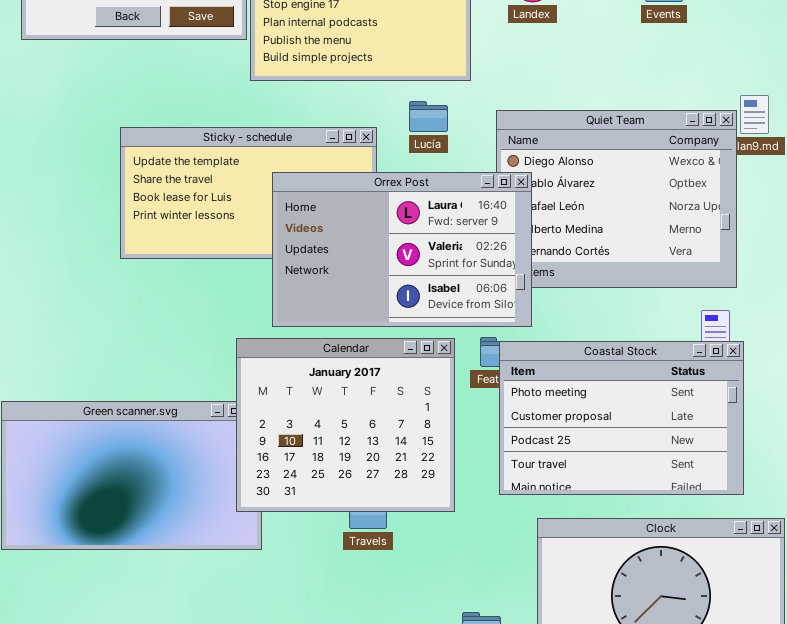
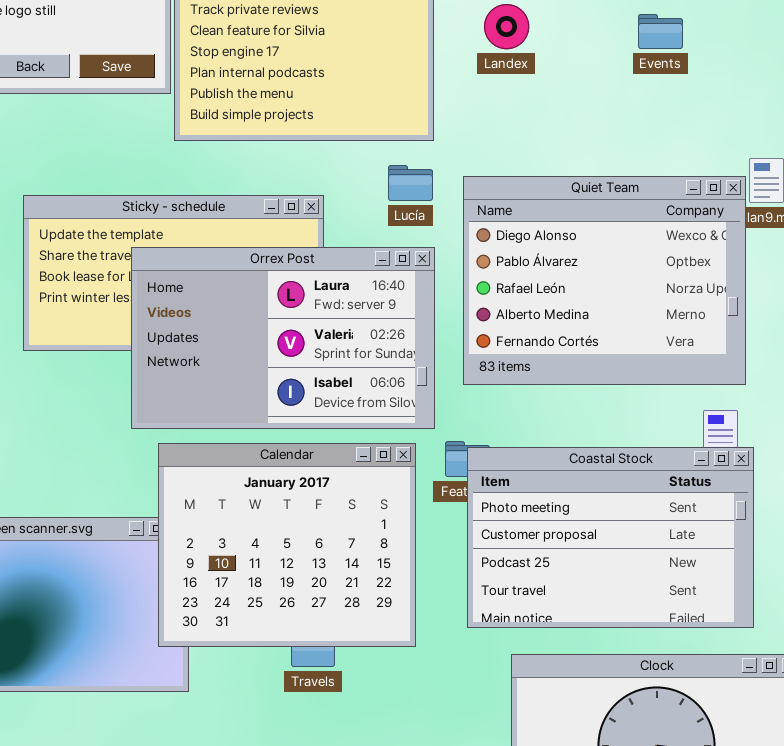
Lucía: [409,101,448,132] -> [388,165,433,201], moved
Orrex Post: [272,172,532,327] -> [131,247,435,429], moved

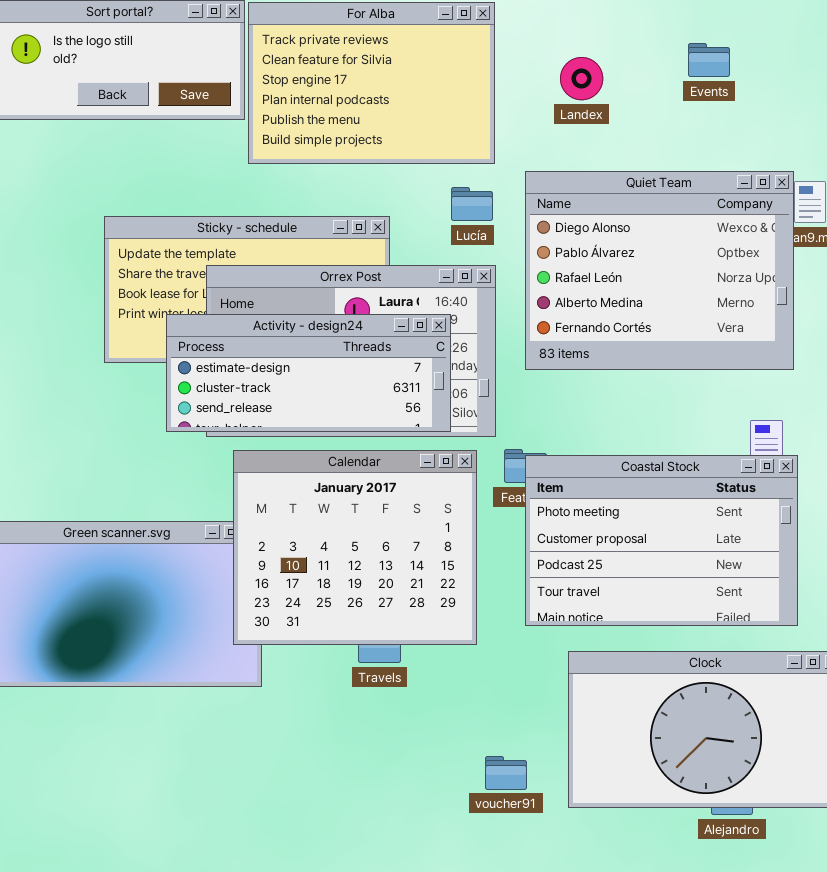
Landex: [484,4,529,49] -> [560,57,603,100], moved
Quiet Team: [463,176,746,385] -> [525,171,794,370], moved
Activity - design24: none -> [166,314,451,432], opened

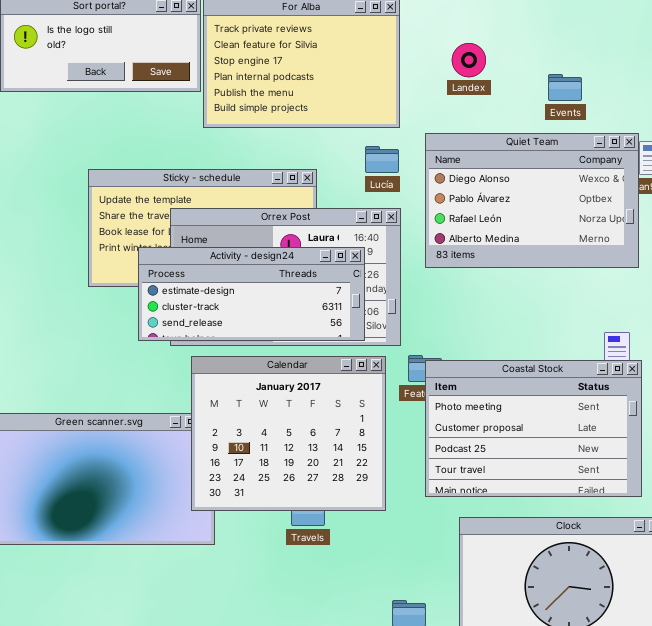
Events: [688,43,730,77] -> [548,74,582,101], moved
Quiet Team: [525,171,794,370] -> [425,133,639,268], resized

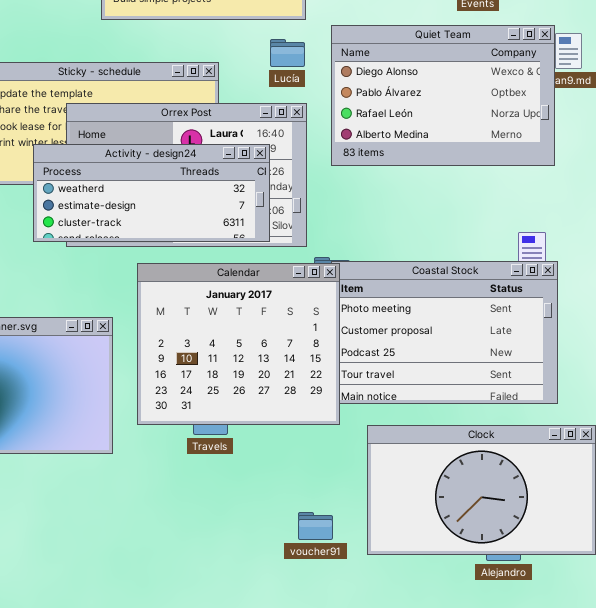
Activity - design24: [138,247,365,341] -> [33,144,270,242], scrolled up 1 row
Calendar: [191,356,386,511] -> [137,263,340,425], moved

